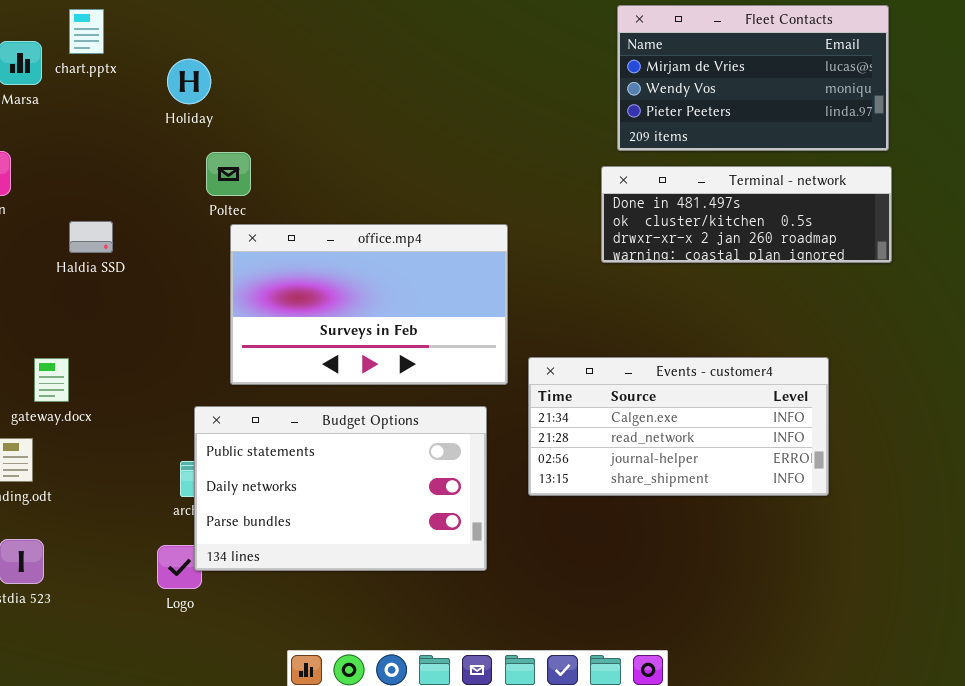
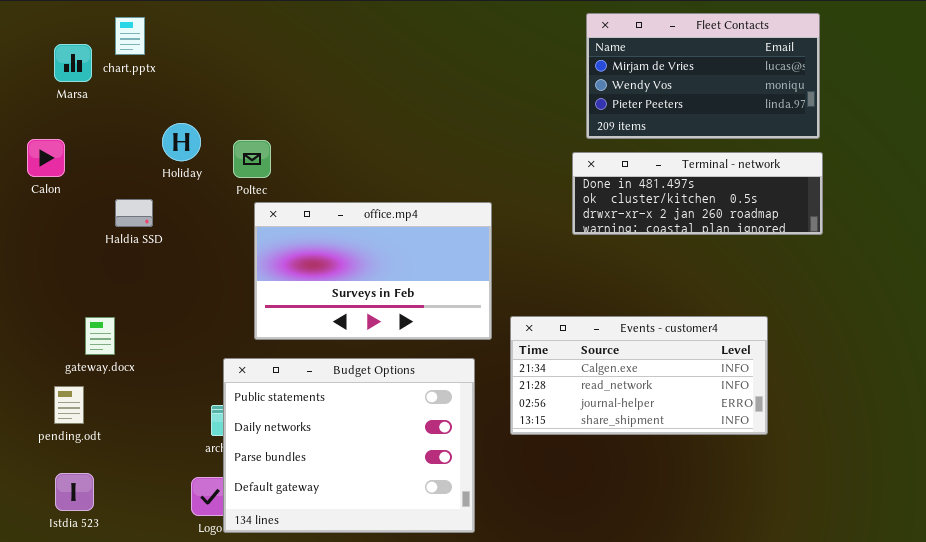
Holiday: [167,59,211,104] -> [162,123,201,161], moved
Budget Options: [194,406,487,571] -> [223,358,475,533], resized

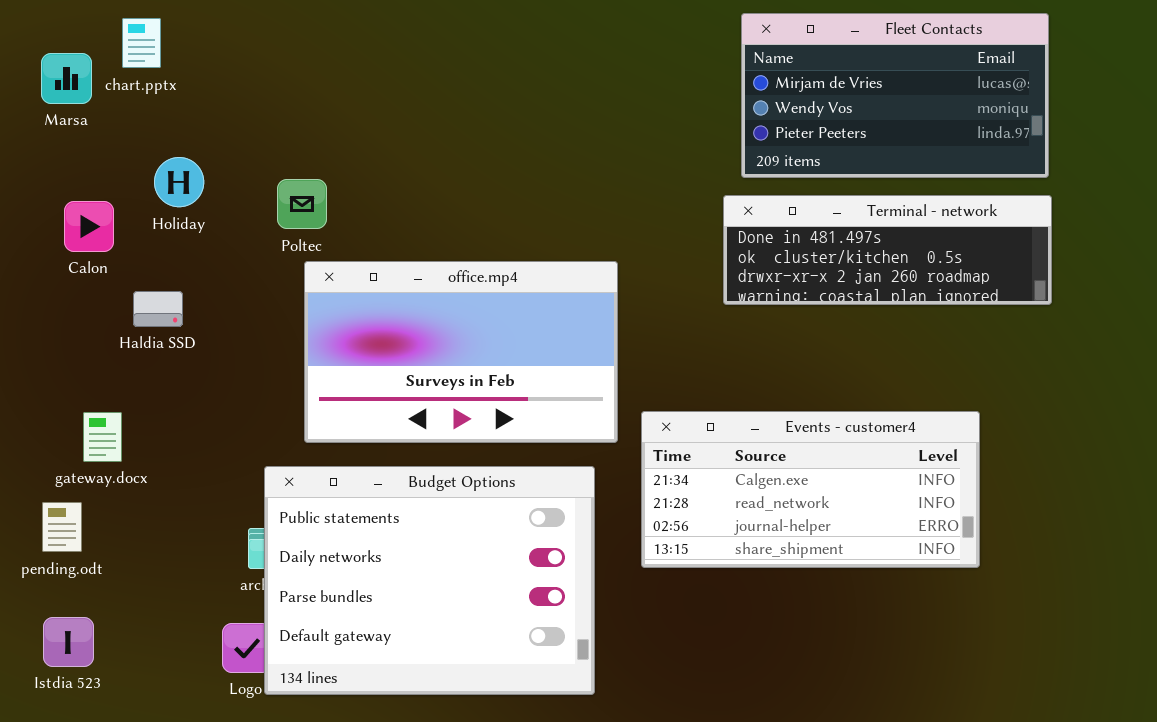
Holiday: [162,123,201,161] -> [154,157,204,207], moved
Calon: [27,139,65,177] -> [64,201,114,252], moved
Haldia SSD: [115,199,153,227] -> [133,291,183,327], moved

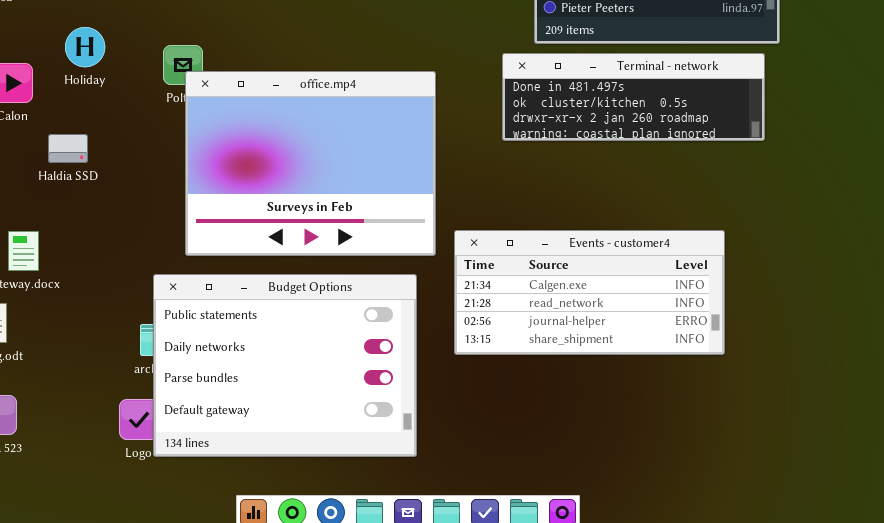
Terminal - network: [723,195,1052,305] -> [502,53,765,141], moved
office.mp4: [304,261,618,443] -> [185,71,436,256], resized

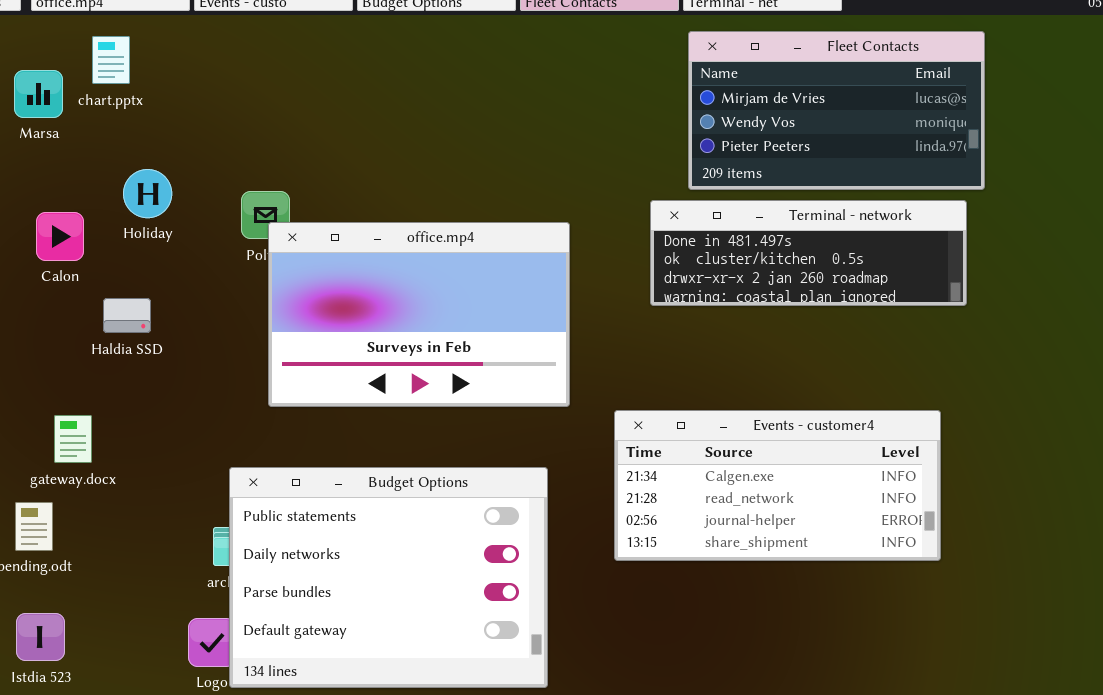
office.mp4: [185,71,436,256] -> [268,222,570,407], resized
Events - customer4: [454,230,725,355] -> [614,410,941,561], moved

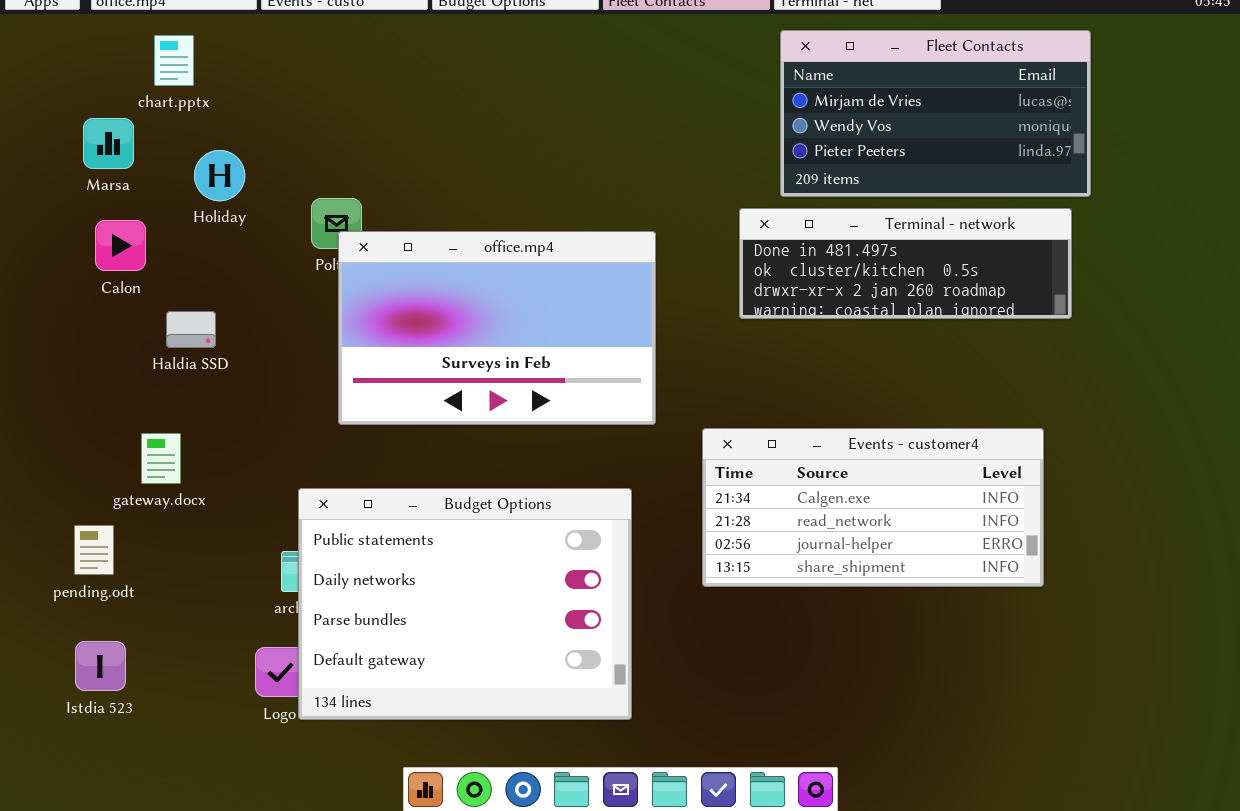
Marsa: [14,70,63,118] -> [83,118,134,169], moved
Holiday: [123,169,172,218] -> [194,150,245,201], moved
gateway.docx: [54,415,92,463] -> [141,433,181,484], moved

